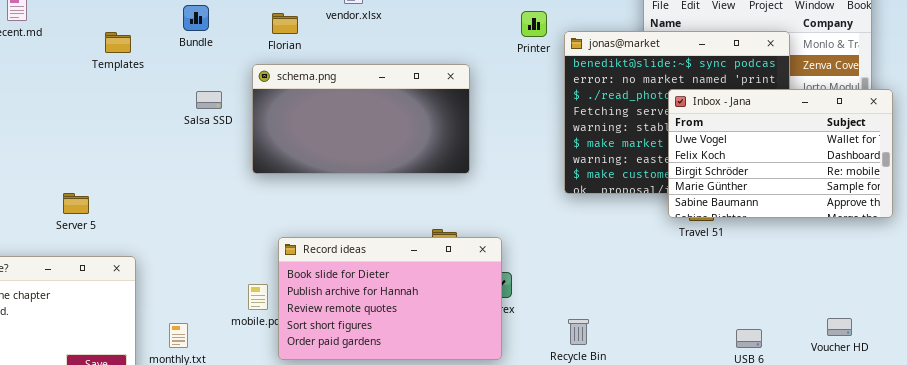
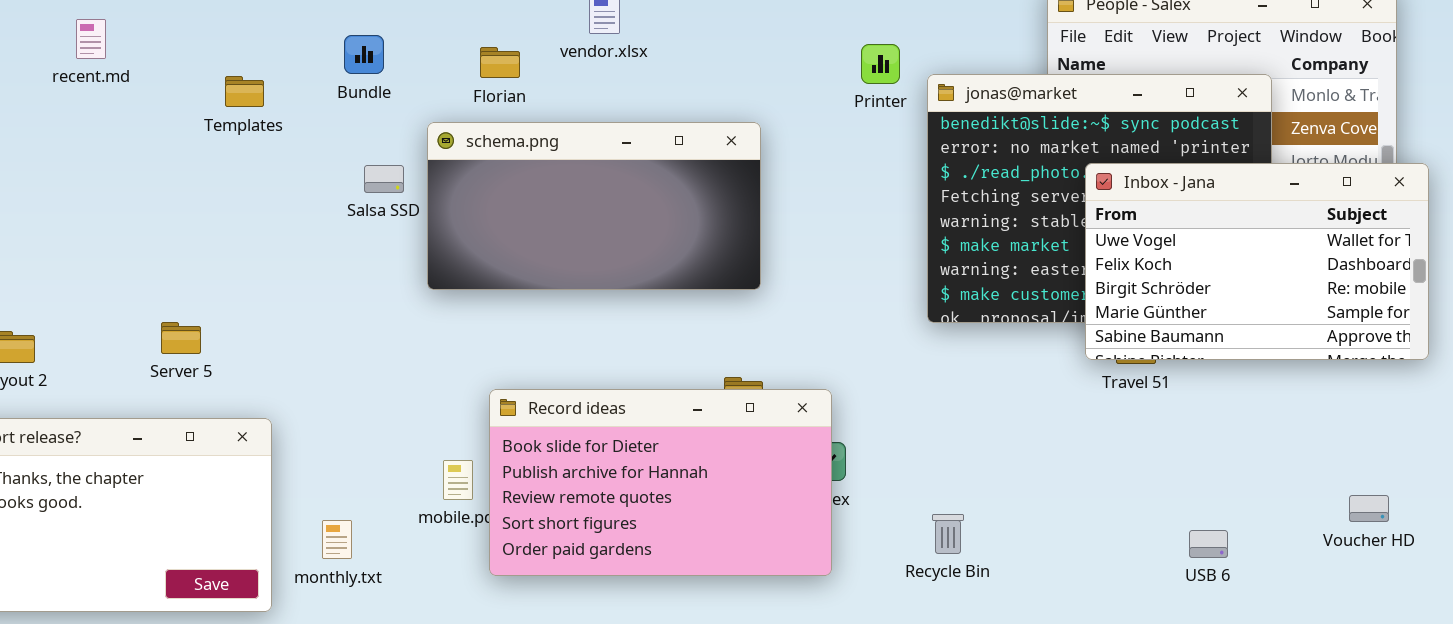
schema.png: [252,64,470,174] -> [427,122,761,290], moved
Voucher HD: [827,318,852,336] -> [1349,495,1389,522], moved

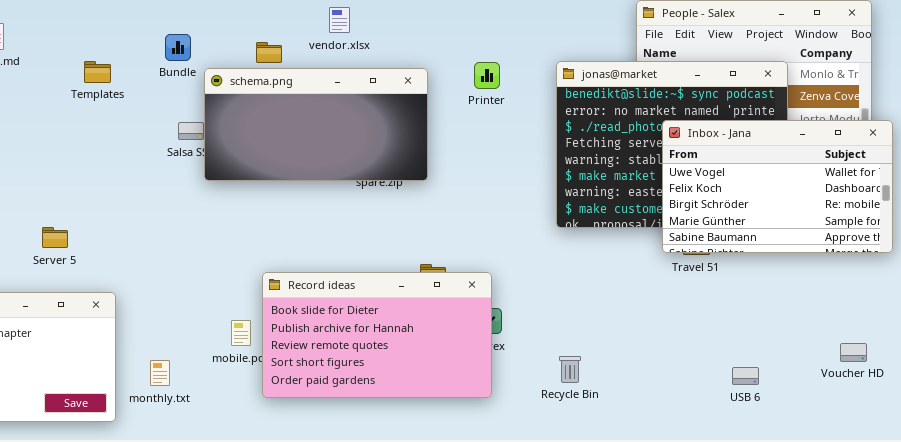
Printer: [861,44,900,84] -> [474,62,500,89], moved
schema.png: [427,122,761,290] -> [204,68,428,181], moved

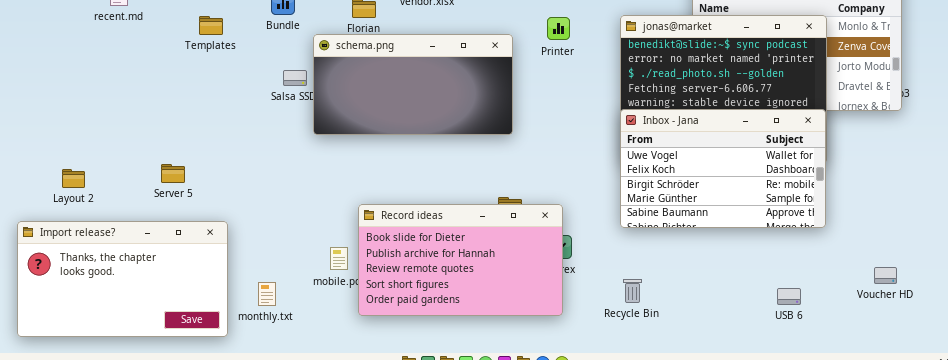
schema.png: [204,68,428,181] -> [313,34,513,135], moved
Inbox - Jana: [662,120,893,253] -> [620,109,826,228], moved

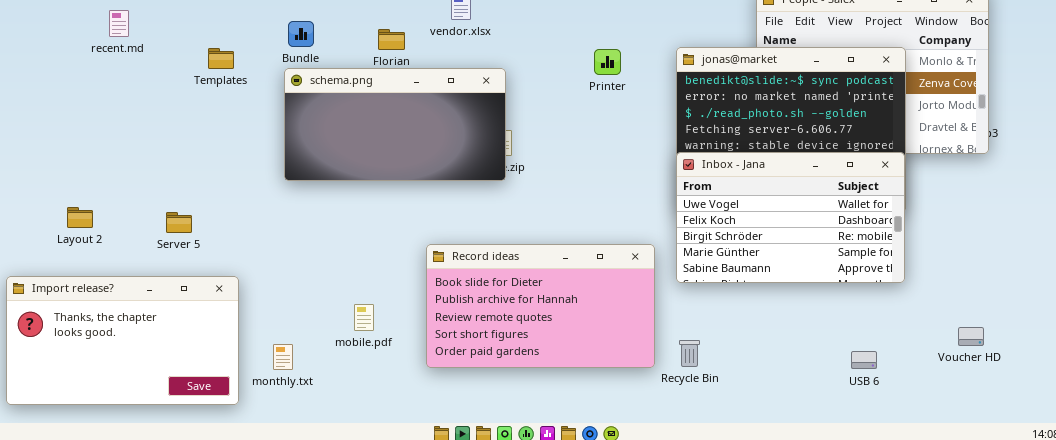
schema.png: [313,34,513,135] -> [284,68,506,181], moved
Layout 2: [62,169,85,188] -> [67,207,93,228], moved
Record ideas: [358,204,563,316] -> [426,244,655,368], moved

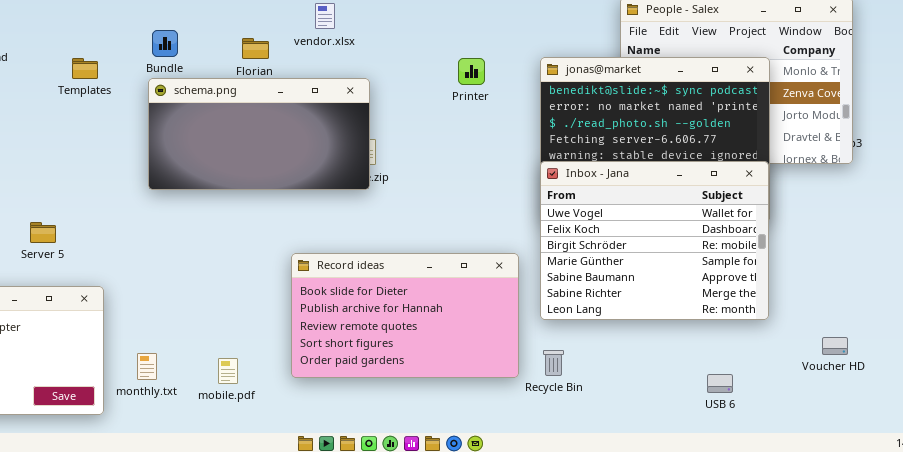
Inbox - Jana: [676,152,905,283] -> [540,161,769,320], resized
mobile.pdf: [354,304,374,331] -> [218,358,238,384], moved
USB 6: [851,351,877,369] -> [707,374,733,393], moved

